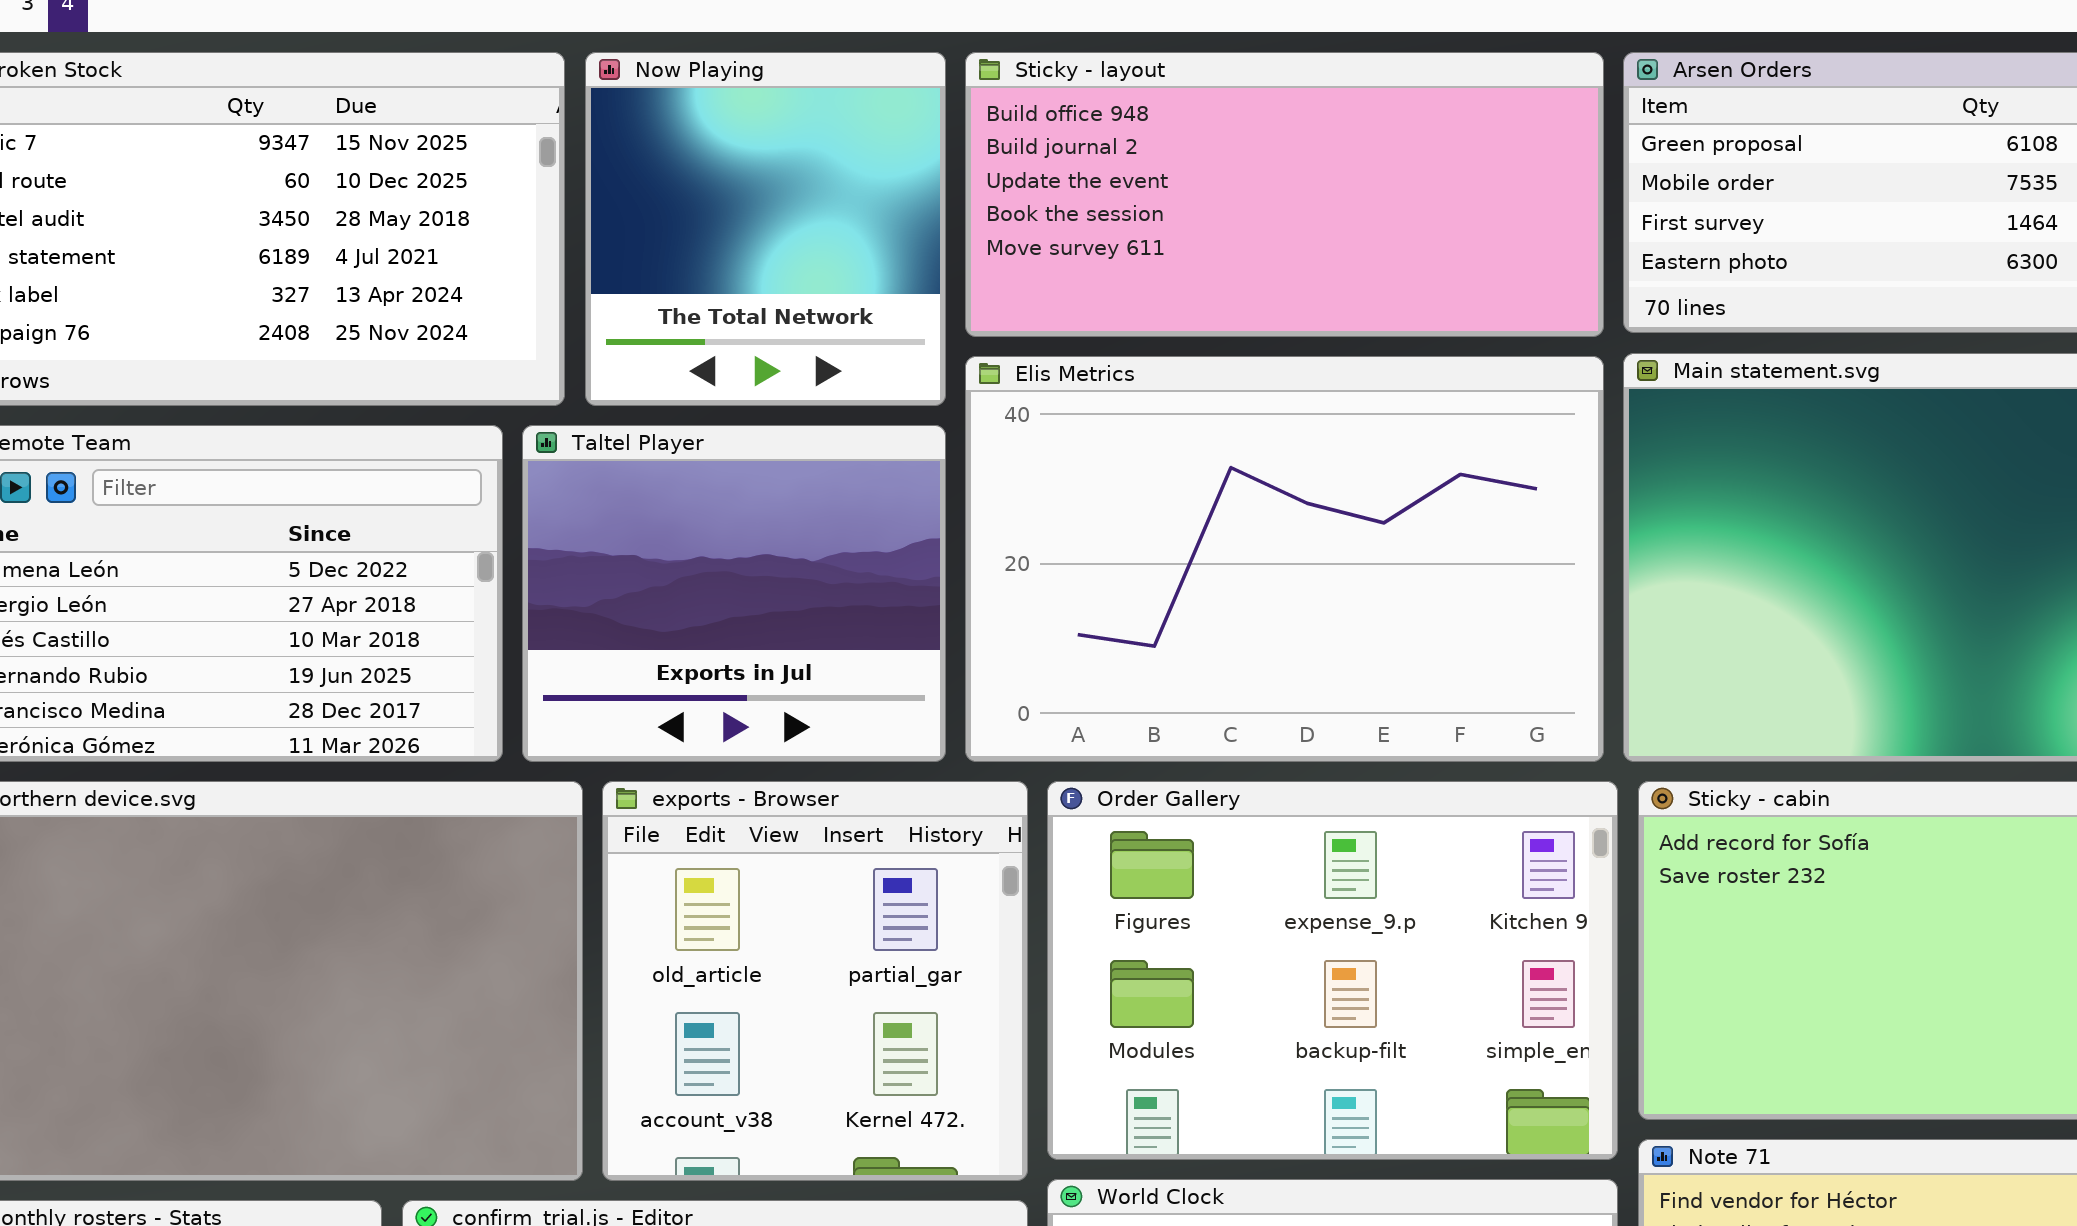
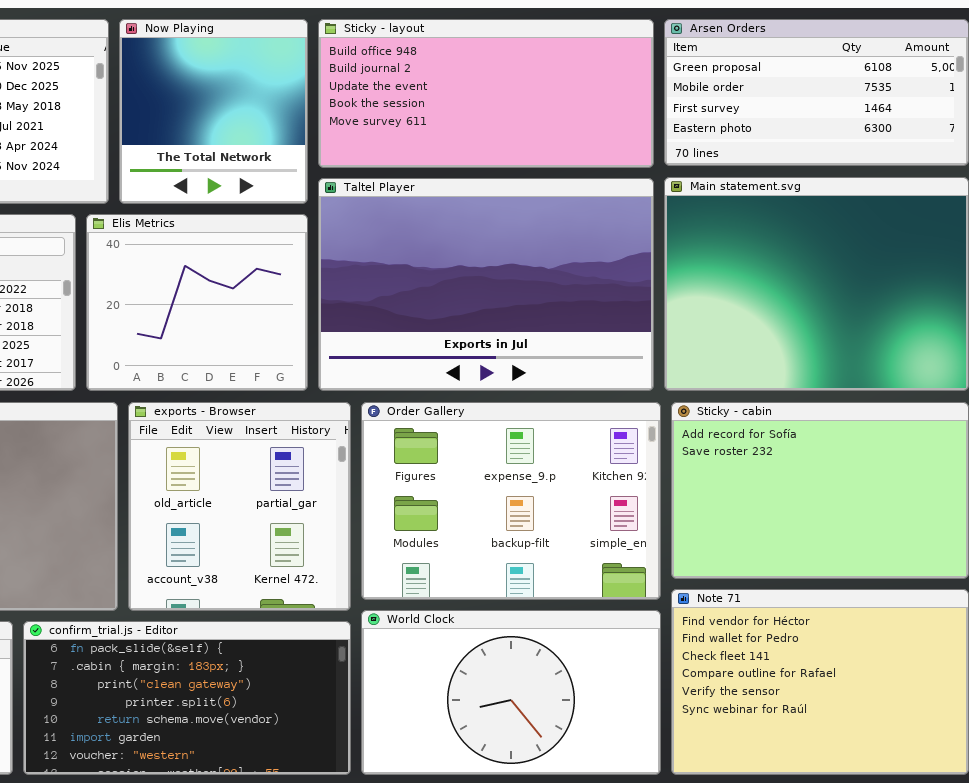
Elis Metrics: [965,356,1604,762] -> [86,214,308,391], moved, resized
Taltel Player: [522,425,946,762] -> [318,178,654,391], moved, resized

